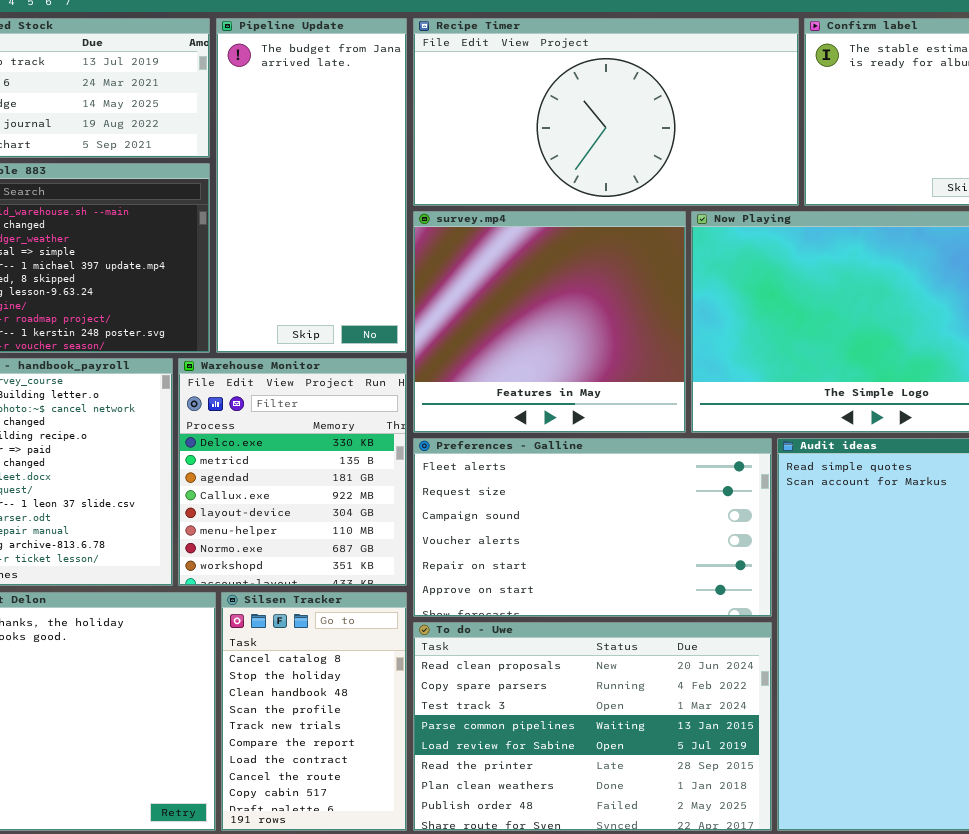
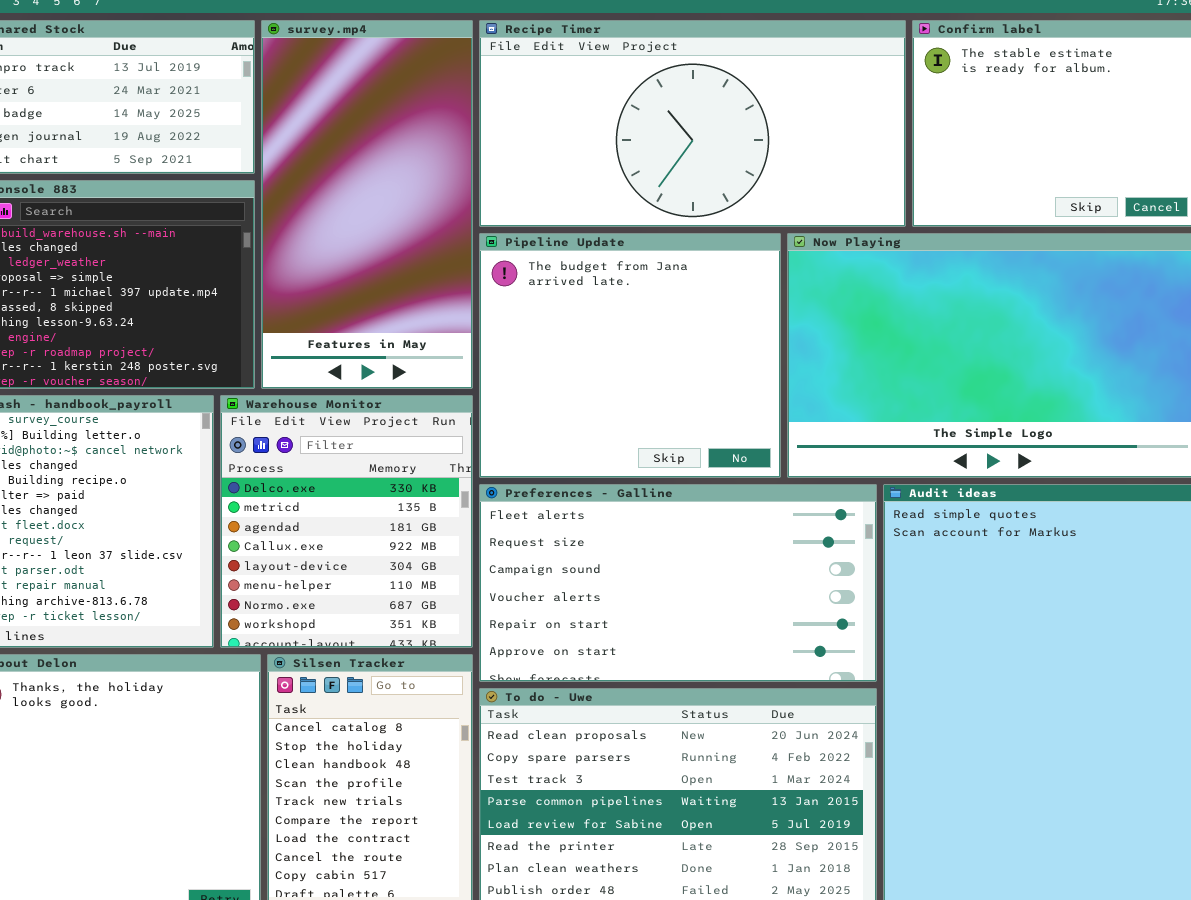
Pipeline Update: [216,18,407,353] -> [479,233,781,478], moved, resized
survey.mp4: [413,211,686,433] -> [261,20,473,389], moved, resized

